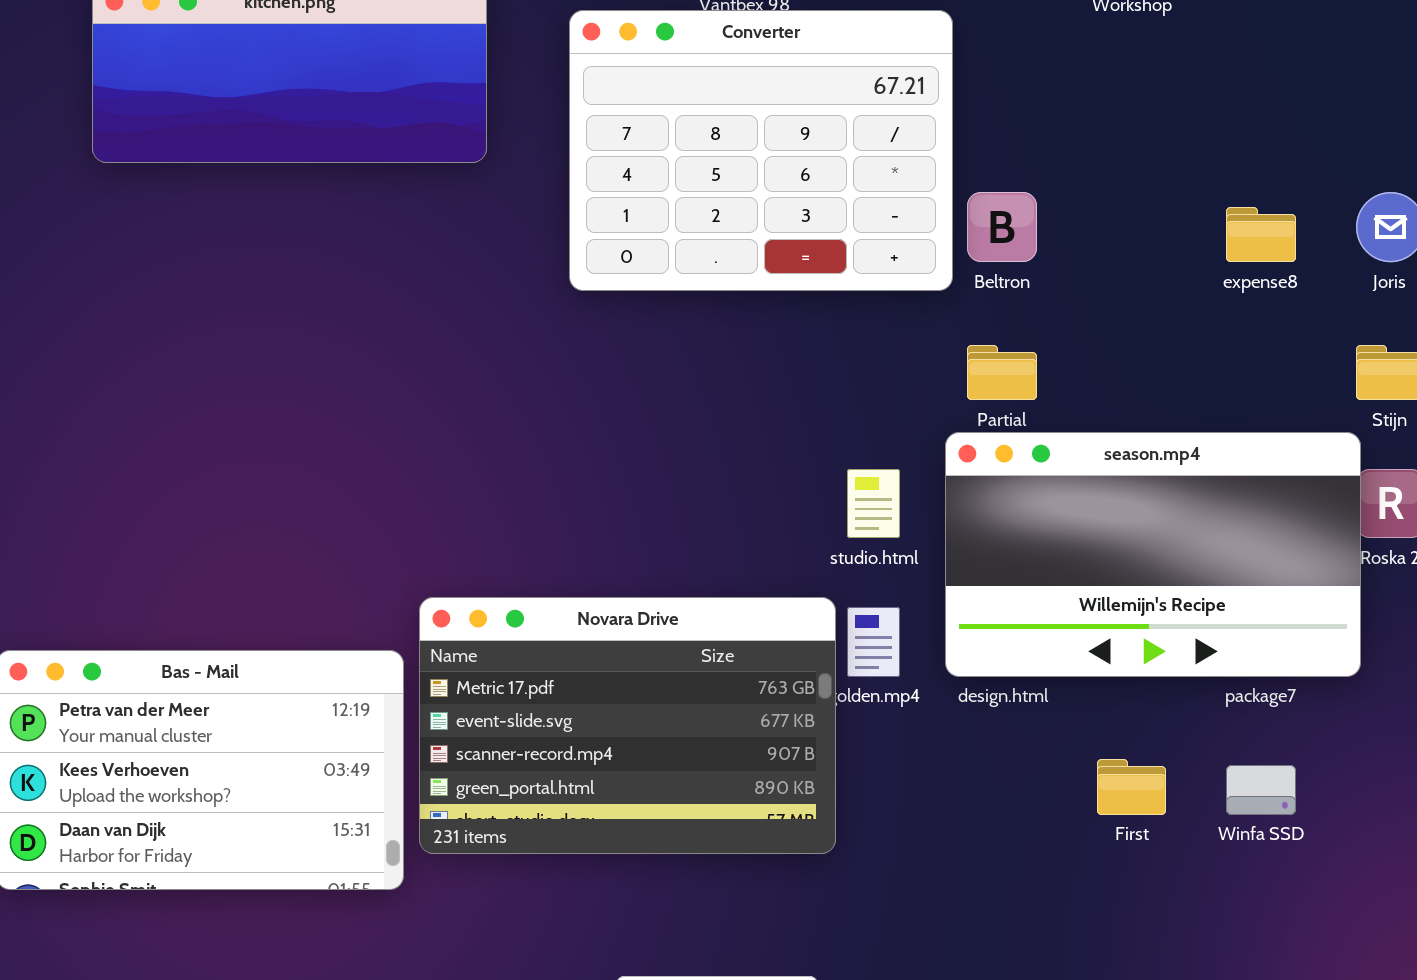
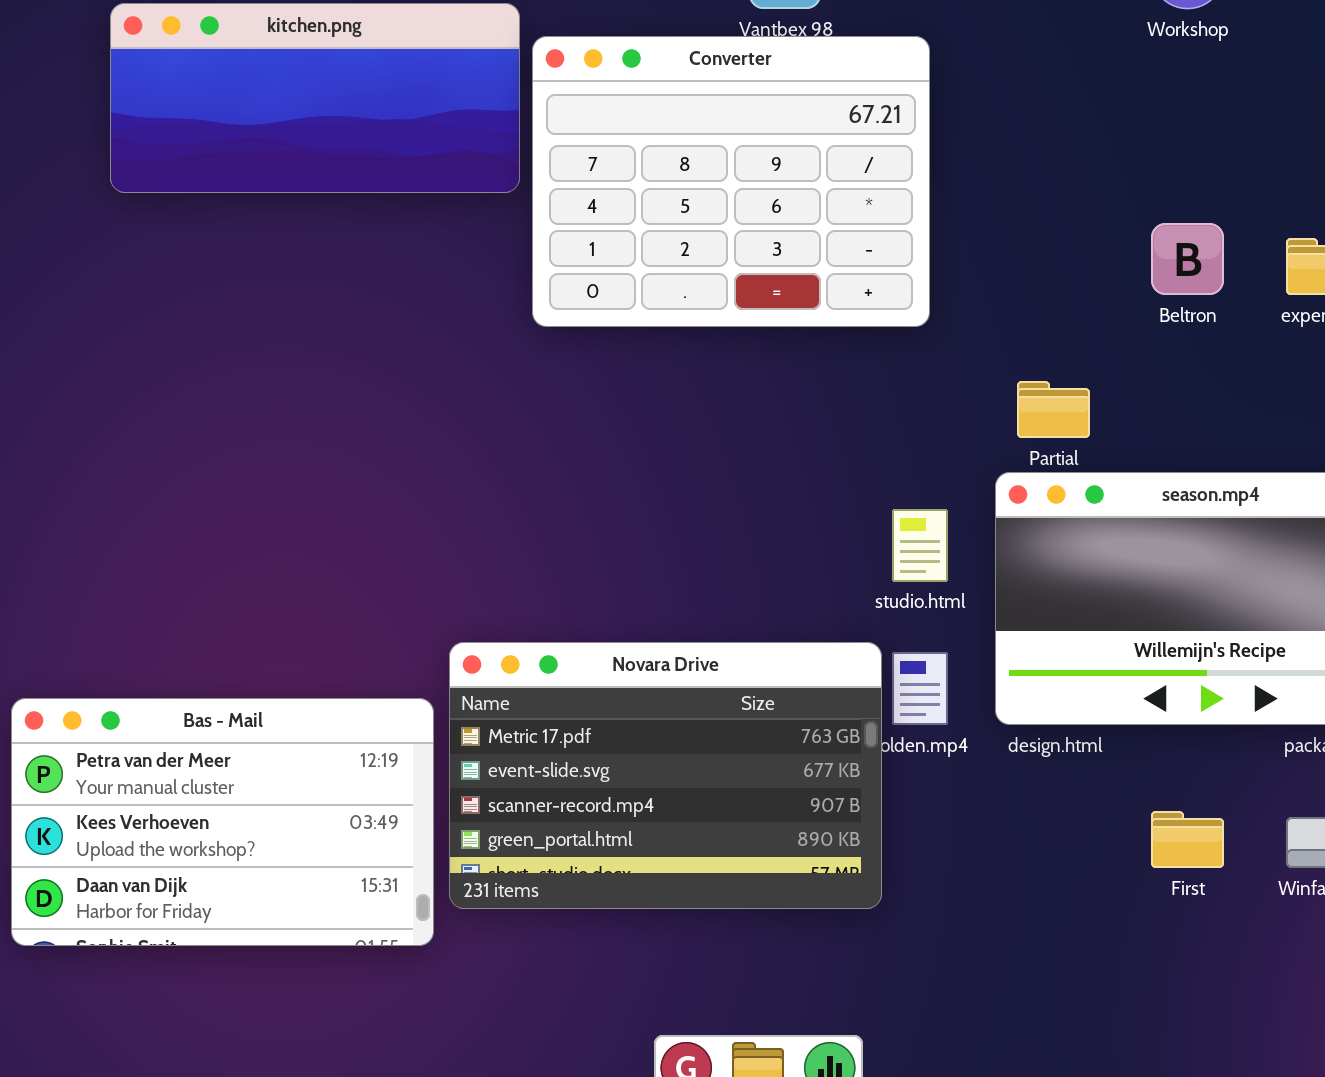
Converter: [569,10,953,291] -> [532,36,930,327], moved
Beltron: [967,192,1037,262] -> [1151,223,1224,295], moved

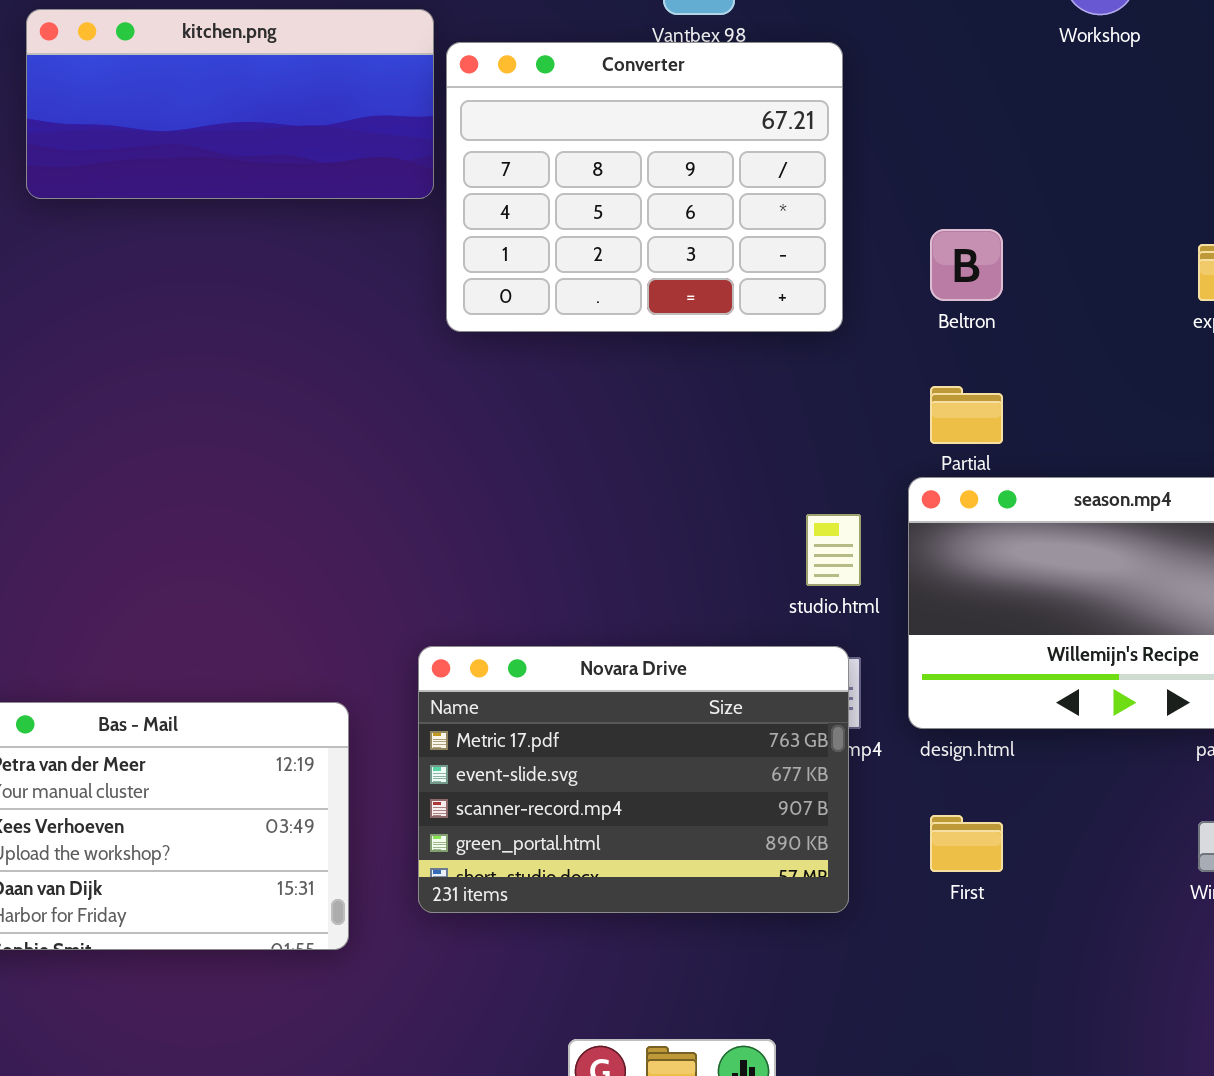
Beltron: [1151,223,1224,295] -> [930,229,1003,301], moved
Novara Drive: [449,642,882,909] -> [418,646,849,913], moved
First: [1151,811,1224,868] -> [930,815,1003,872], moved

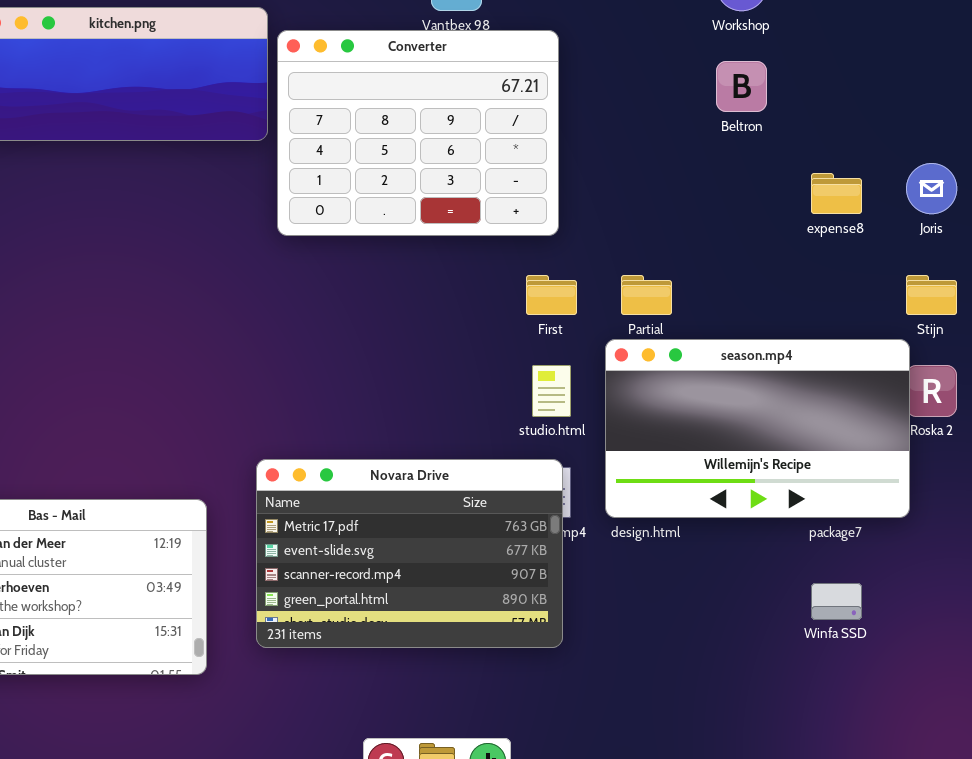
Beltron: [930,229,1003,301] -> [716,61,767,112], moved
First: [930,815,1003,872] -> [526,275,577,315], moved

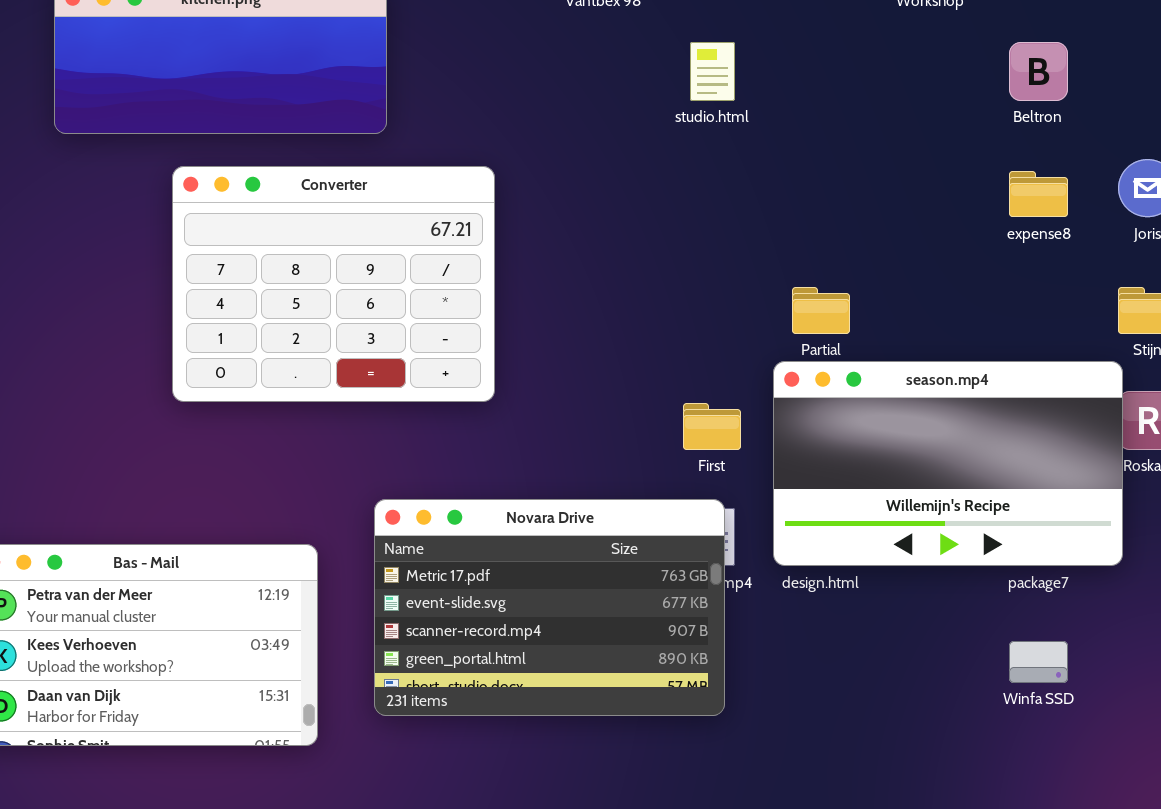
Converter: [277,30,559,236] -> [172,166,495,402], moved
Beltron: [716,61,767,112] -> [1009,42,1068,101], moved
First: [526,275,577,315] -> [683,403,741,450], moved
studio.html: [532,365,571,417] -> [690,42,735,101], moved

